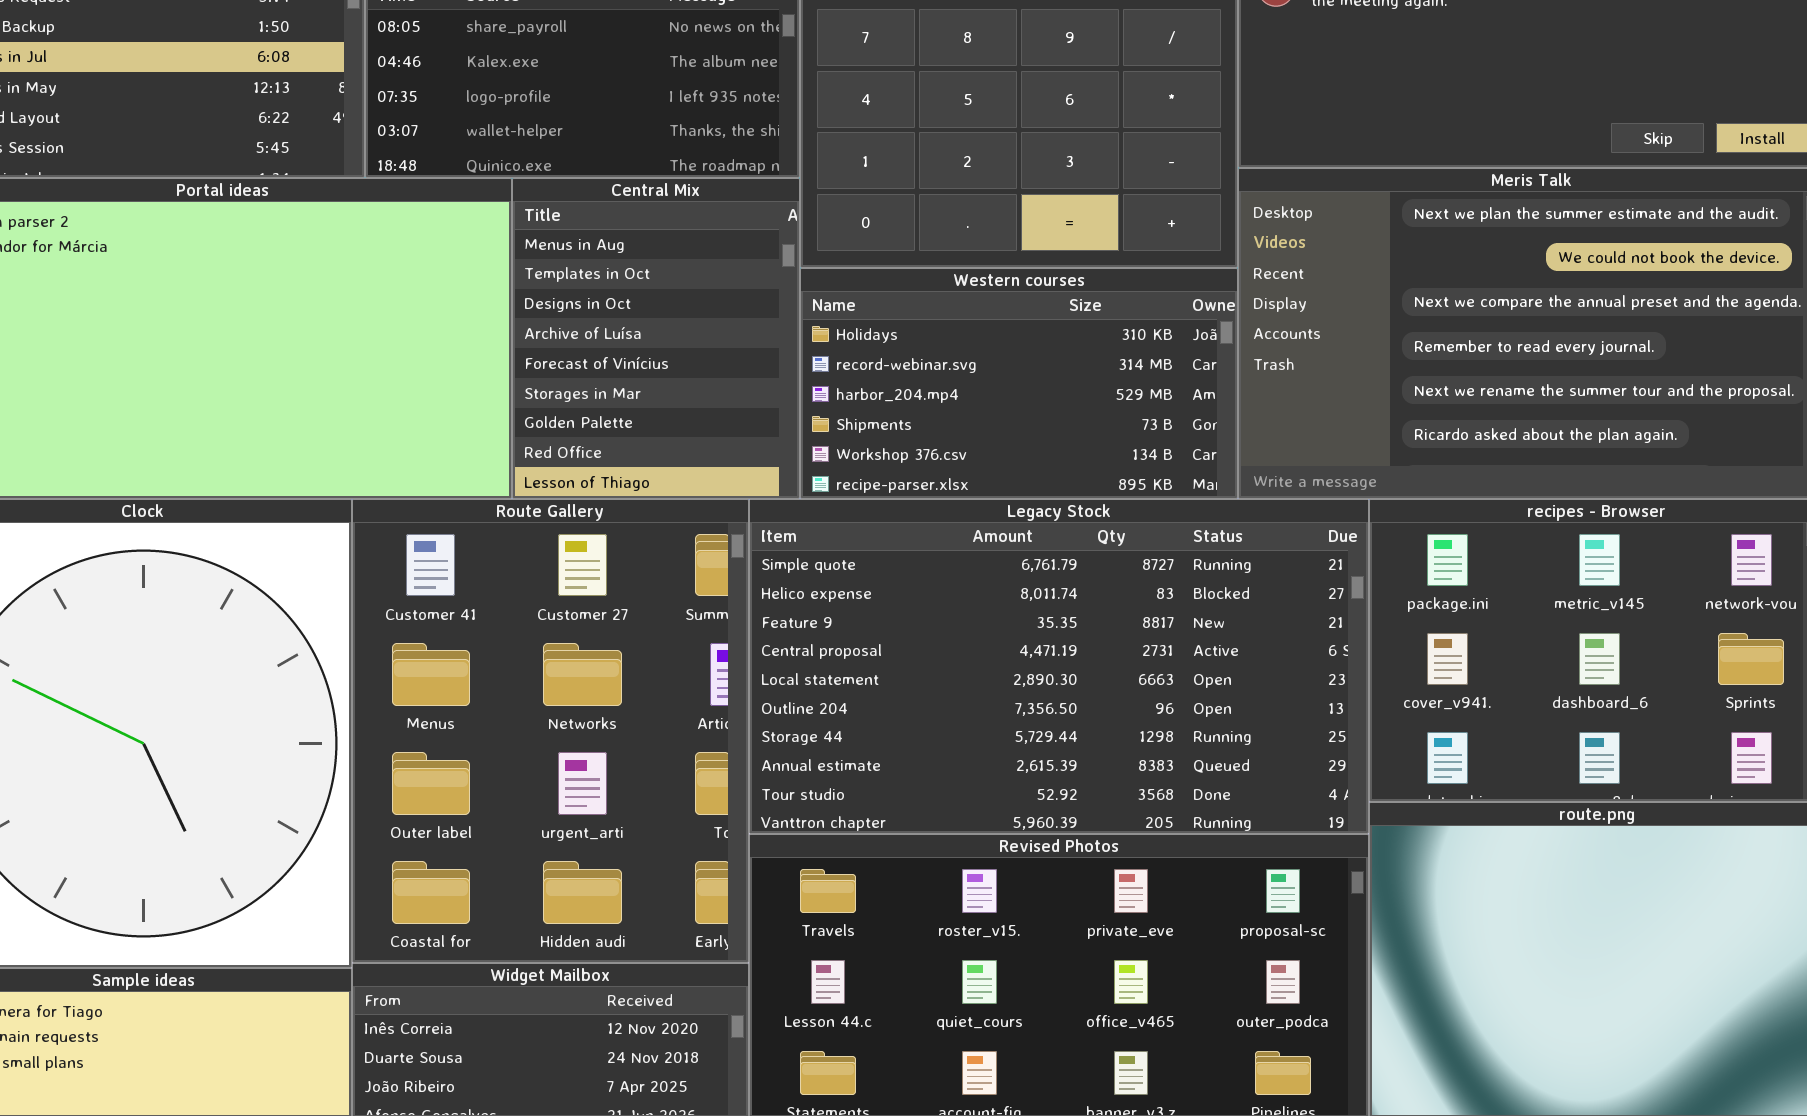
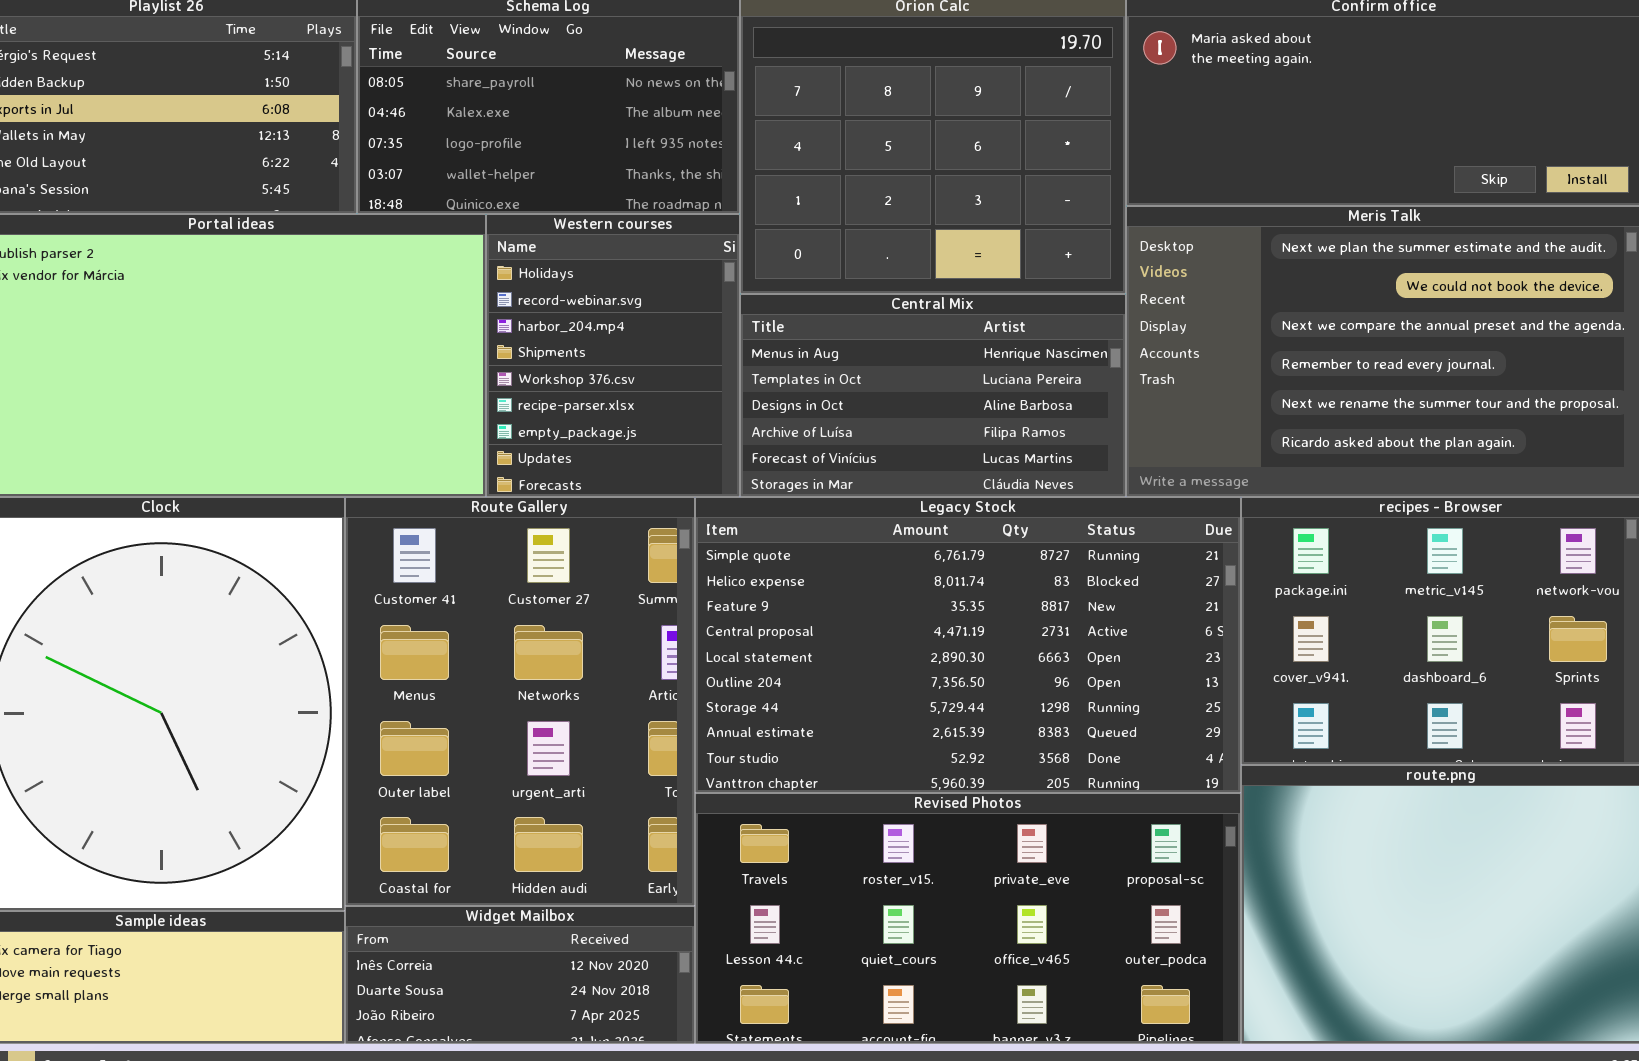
Central Mix: [512,178,800,499] -> [740,294,1126,497], moved, resized
Western courses: [800,268,1238,499] -> [486,214,740,497], moved, resized

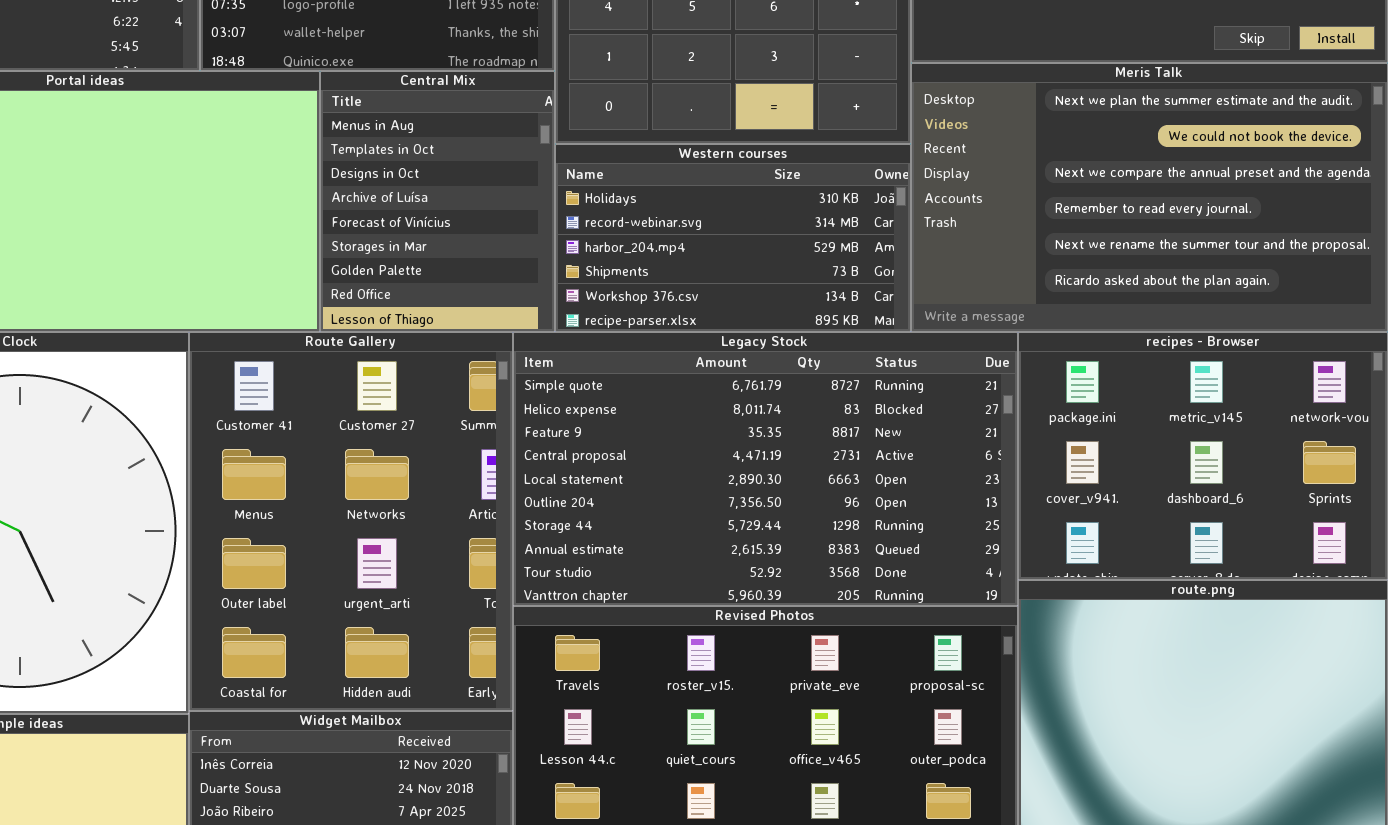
Western courses: [486,214,740,497] -> [555,144,911,332], moved, resized
Central Mix: [740,294,1126,497] -> [320,71,555,332], moved, resized

